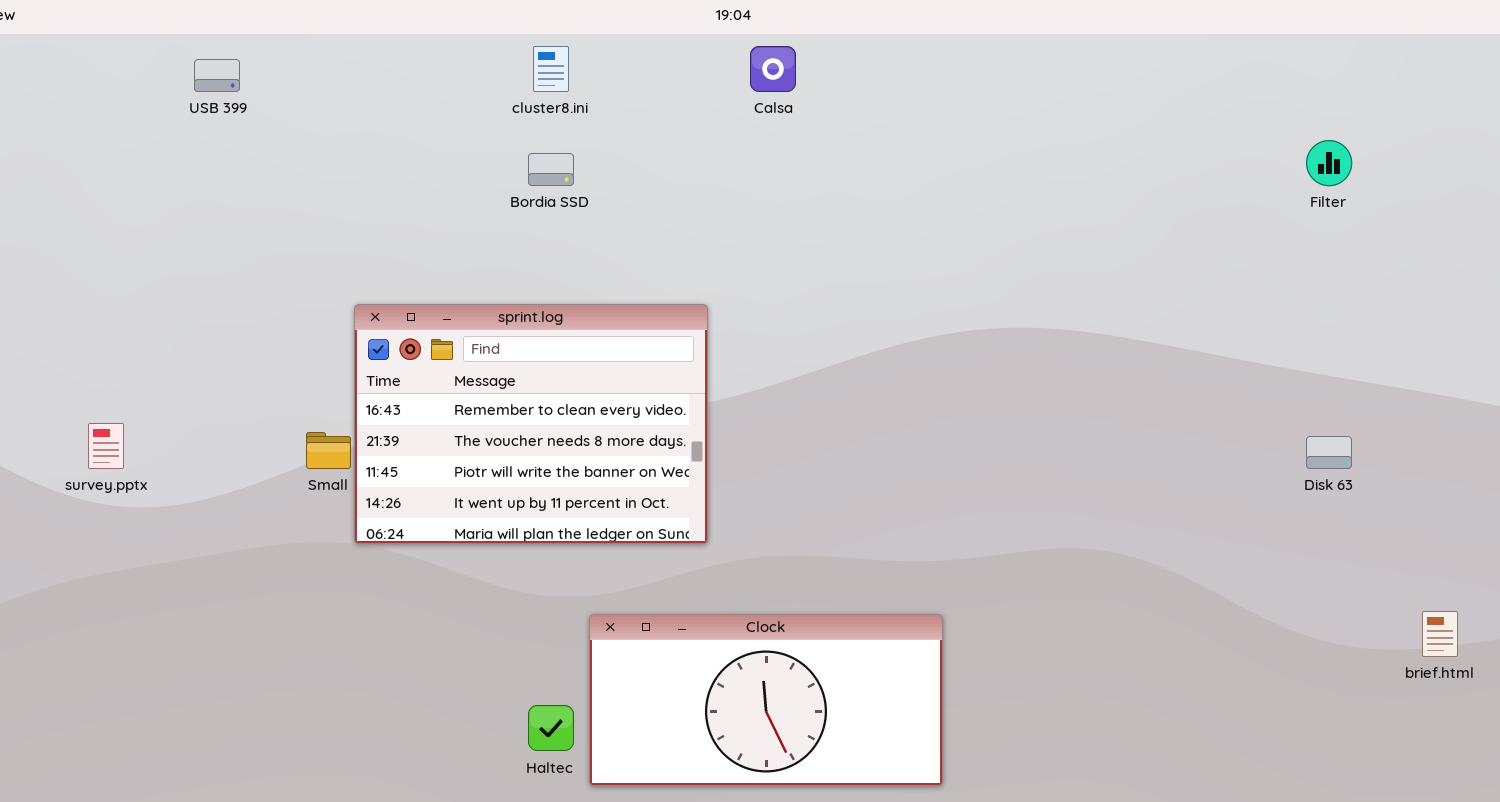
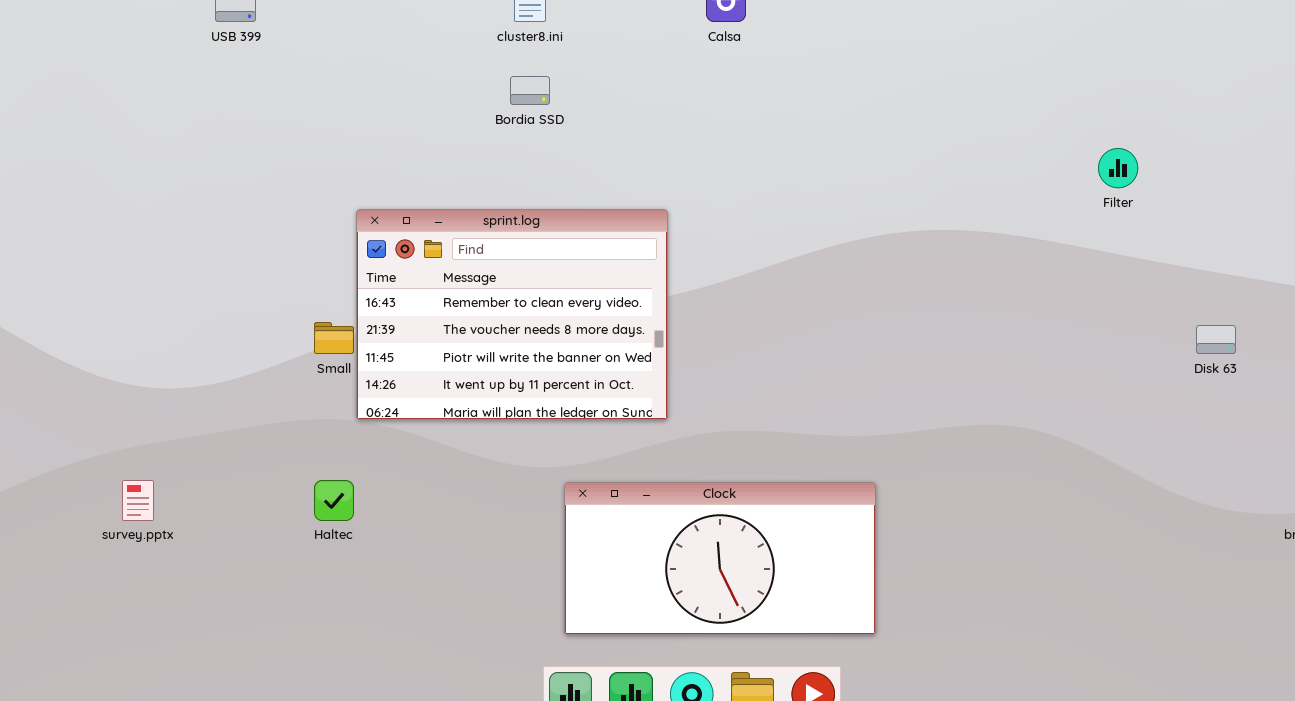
Filter: [1306,140,1352,186] -> [1098,148,1138,188], moved
survey.pptx: [88,423,124,469] -> [122,480,154,521], moved
Haltec: [528,705,574,751] -> [314,480,354,521], moved

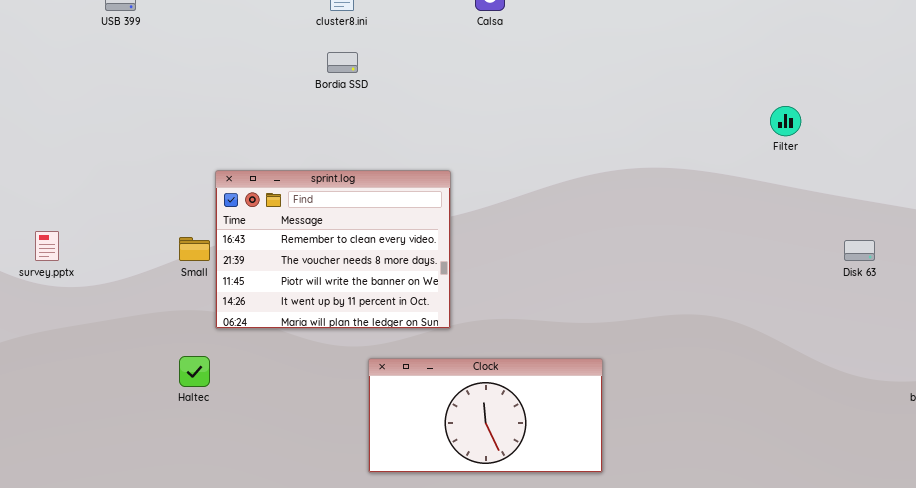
sprint.log: [356,209,668,420] -> [215,170,451,329], moved
survey.pptx: [122,480,154,521] -> [35,231,59,261], moved

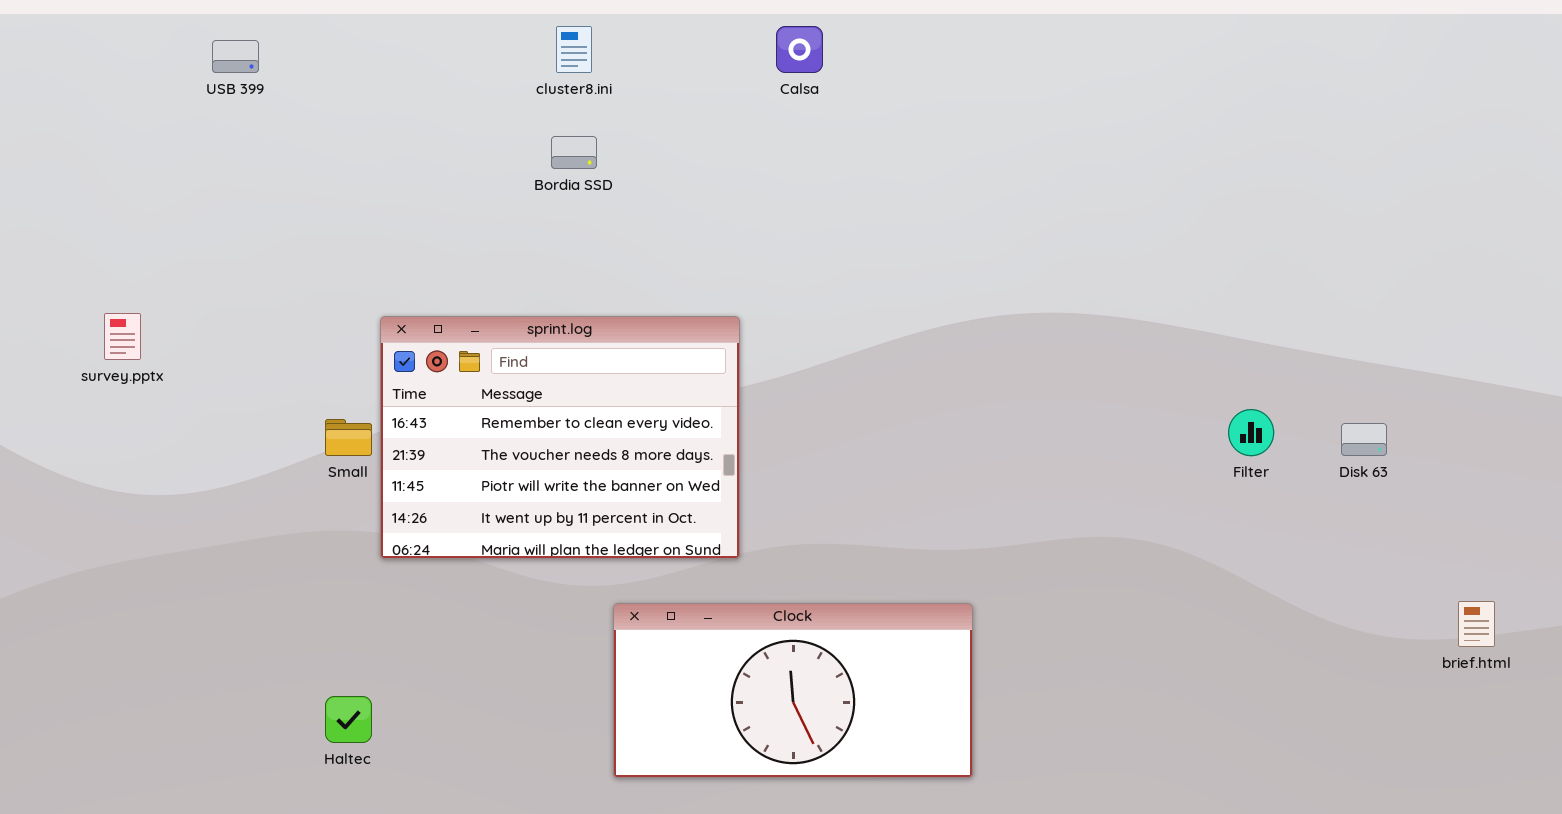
Filter: [770,106,801,136] -> [1228,409,1274,456], moved
survey.pptx: [35,231,59,261] -> [104,313,141,360], moved
Haltec: [179,356,210,387] -> [325,696,372,743], moved

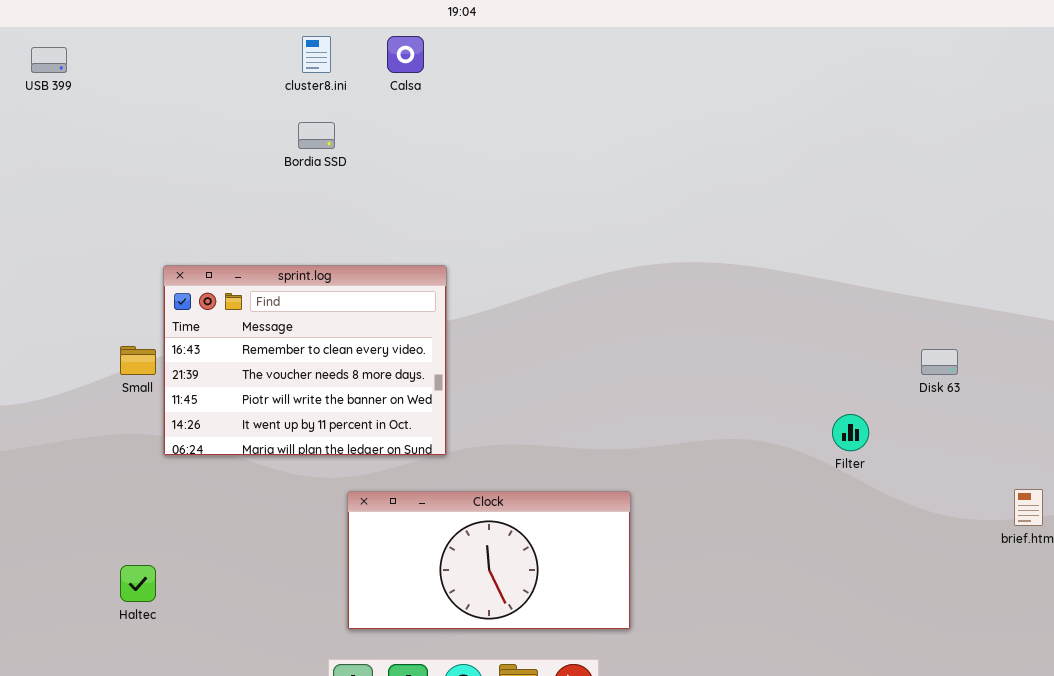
Calsa: [776,26,823,73] -> [387,36,424,73], moved
Filter: [1228,409,1274,456] -> [832,414,869,451], moved

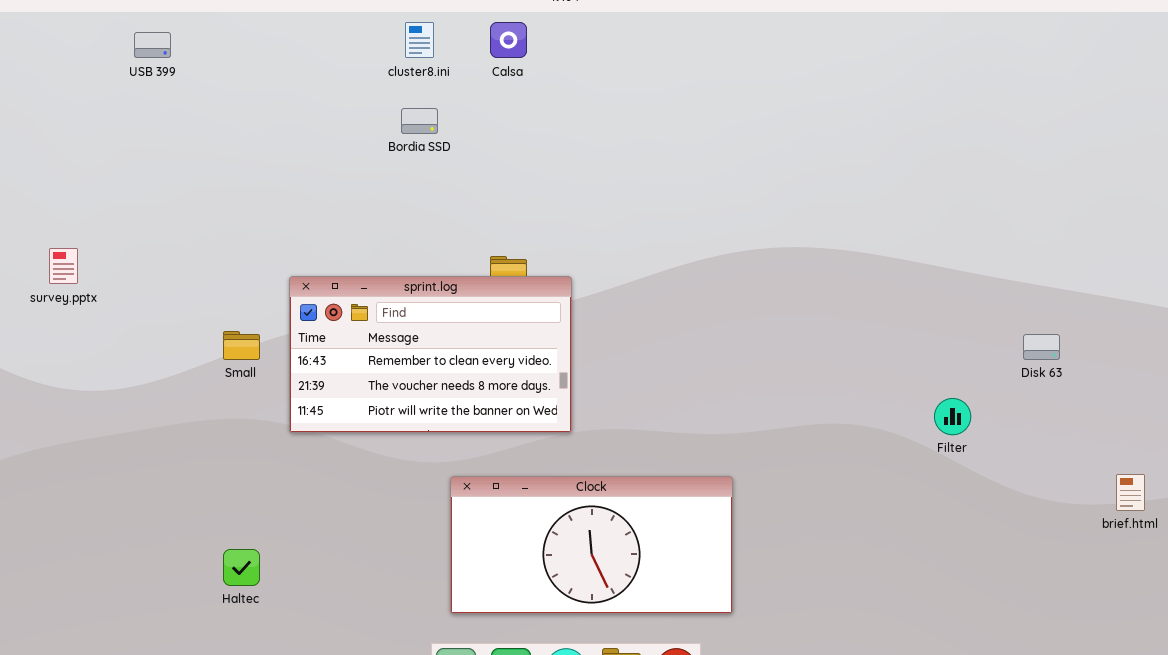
sprint.log: [163,265,447,456] -> [289,276,572,433], moved, resized

